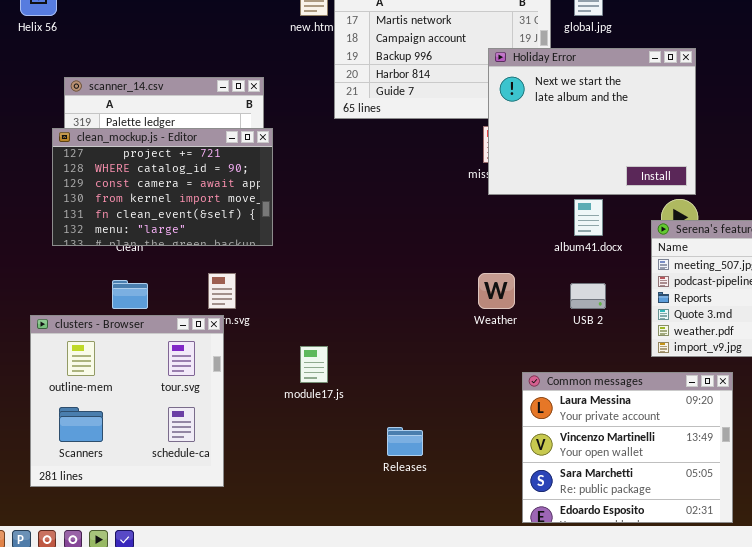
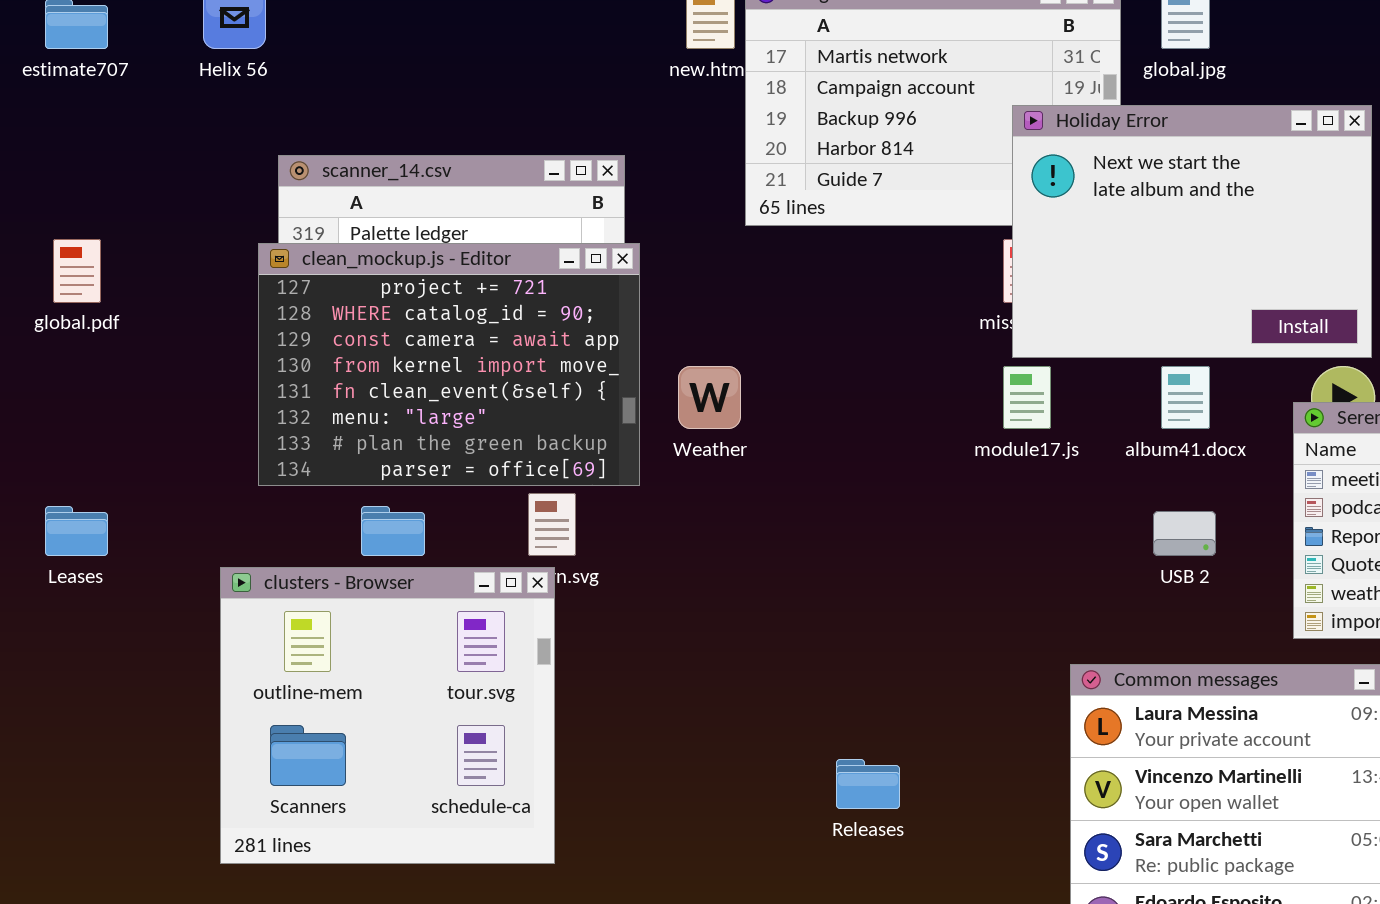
clean_mockup.js - Editor: [52,128,273,246] -> [258,243,640,486], resized
Weather: [478,273,515,309] -> [678,366,741,429], moved
module17.js: [300,346,328,383] -> [1003,366,1051,429], moved

